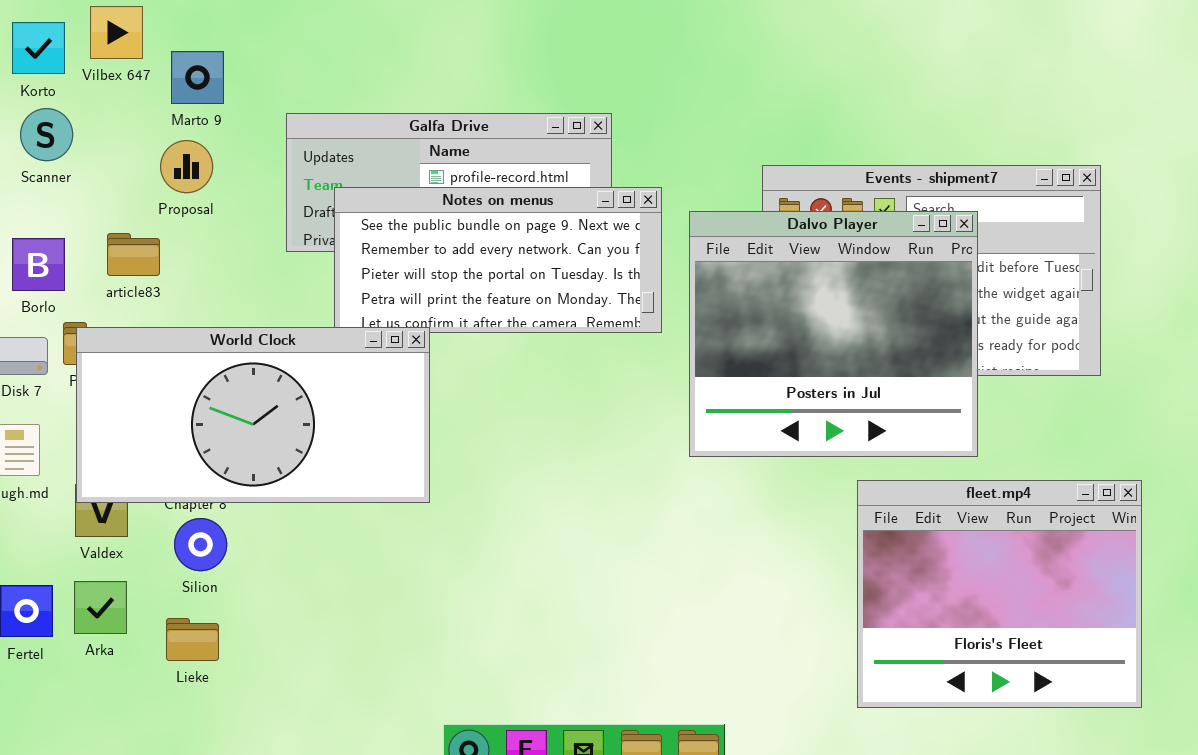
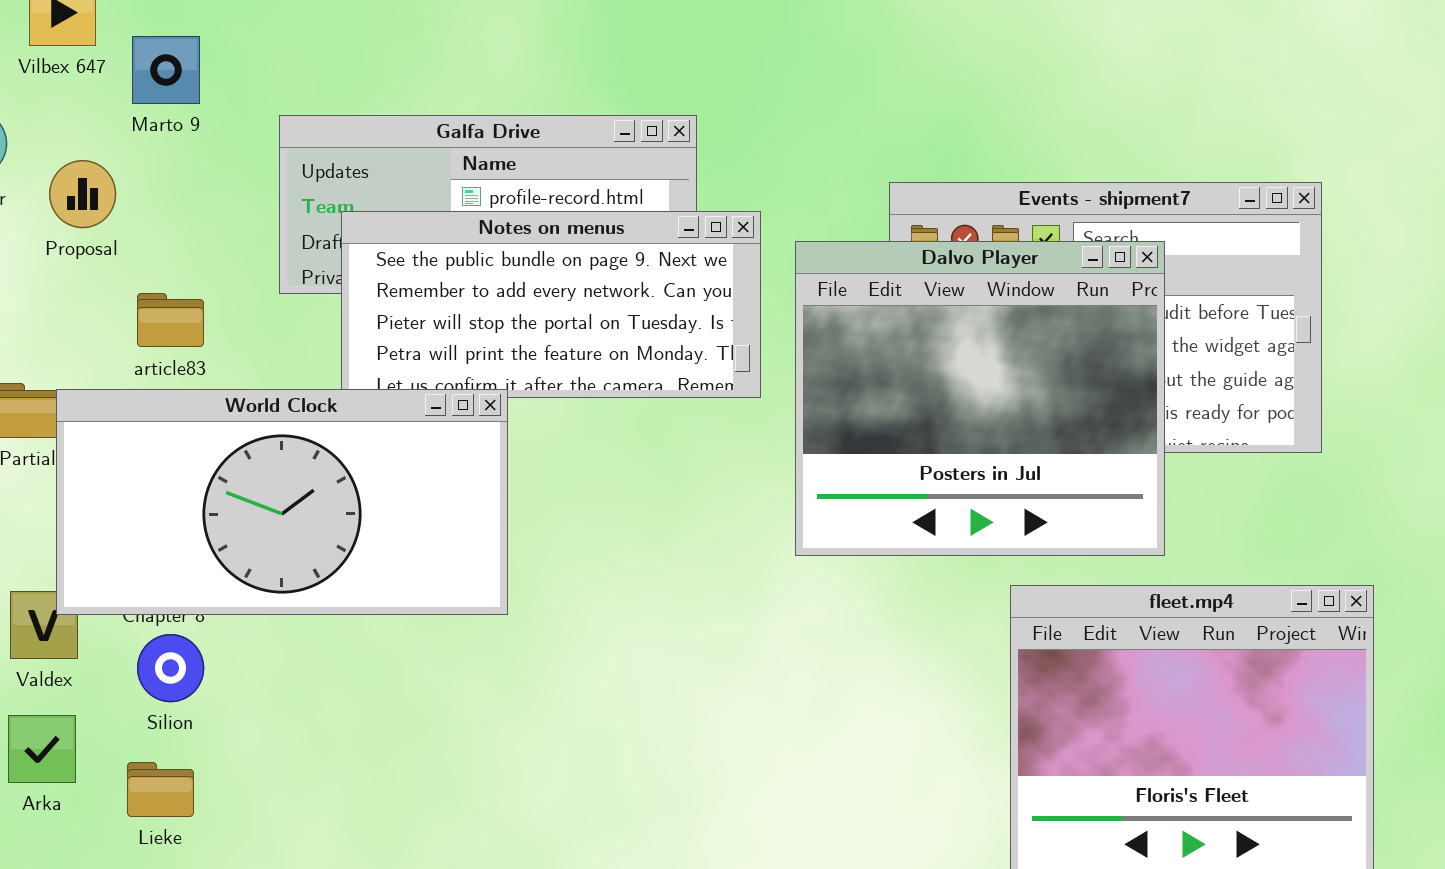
Proposal: [160,140,213,193] -> [49,160,116,228], moved
article83: [107,233,160,276] -> [137,293,204,347], moved
World Clock: [76,327,430,503] -> [56,389,508,615], moved

